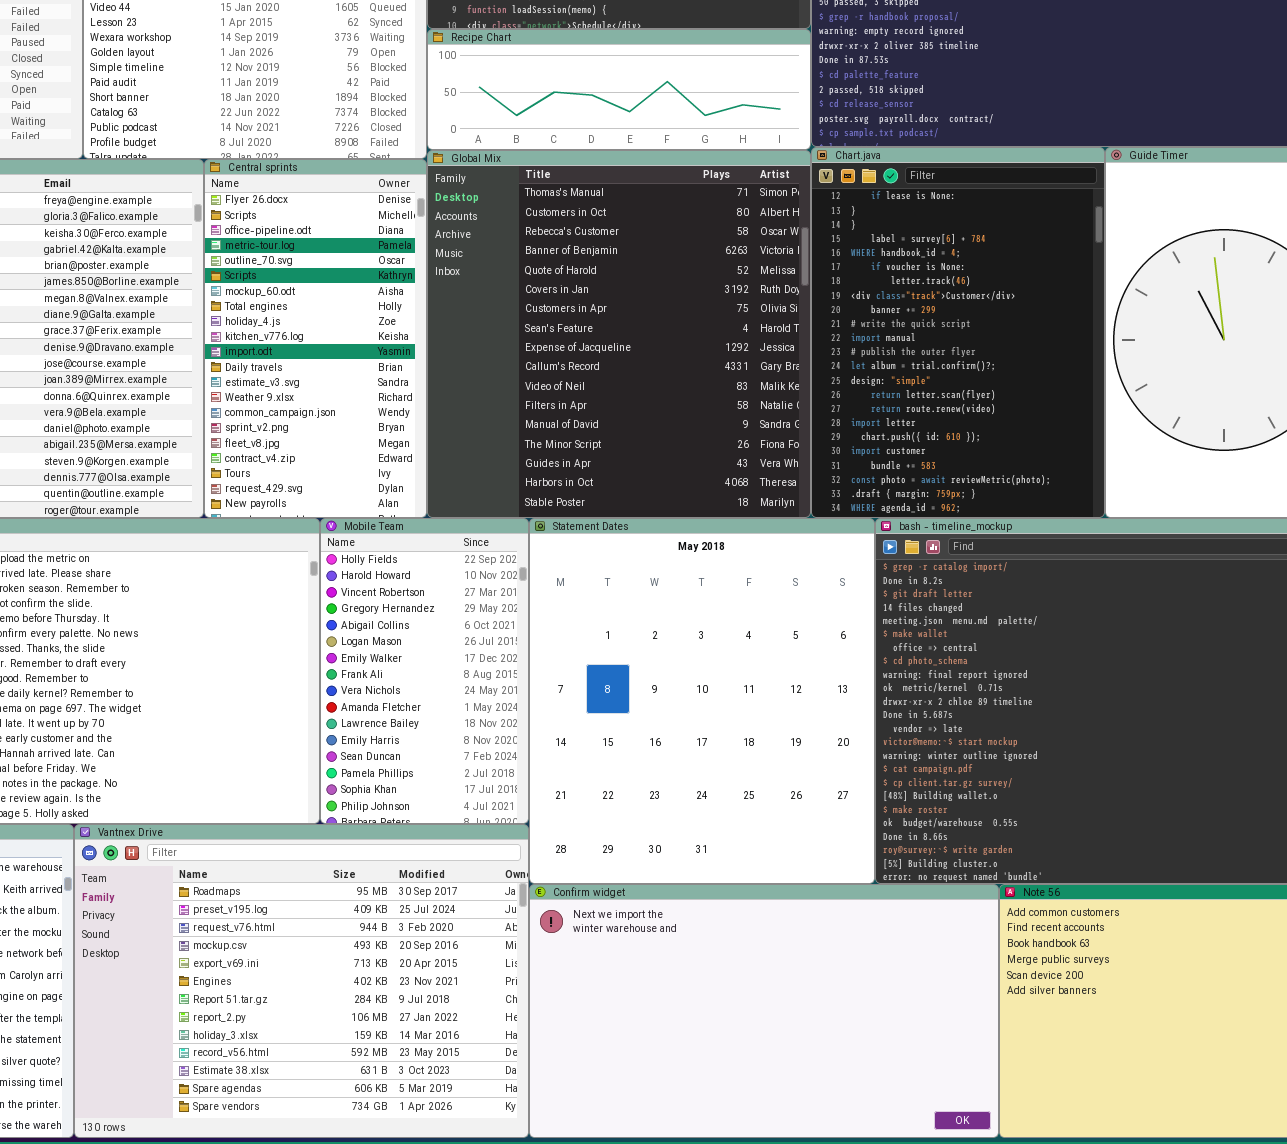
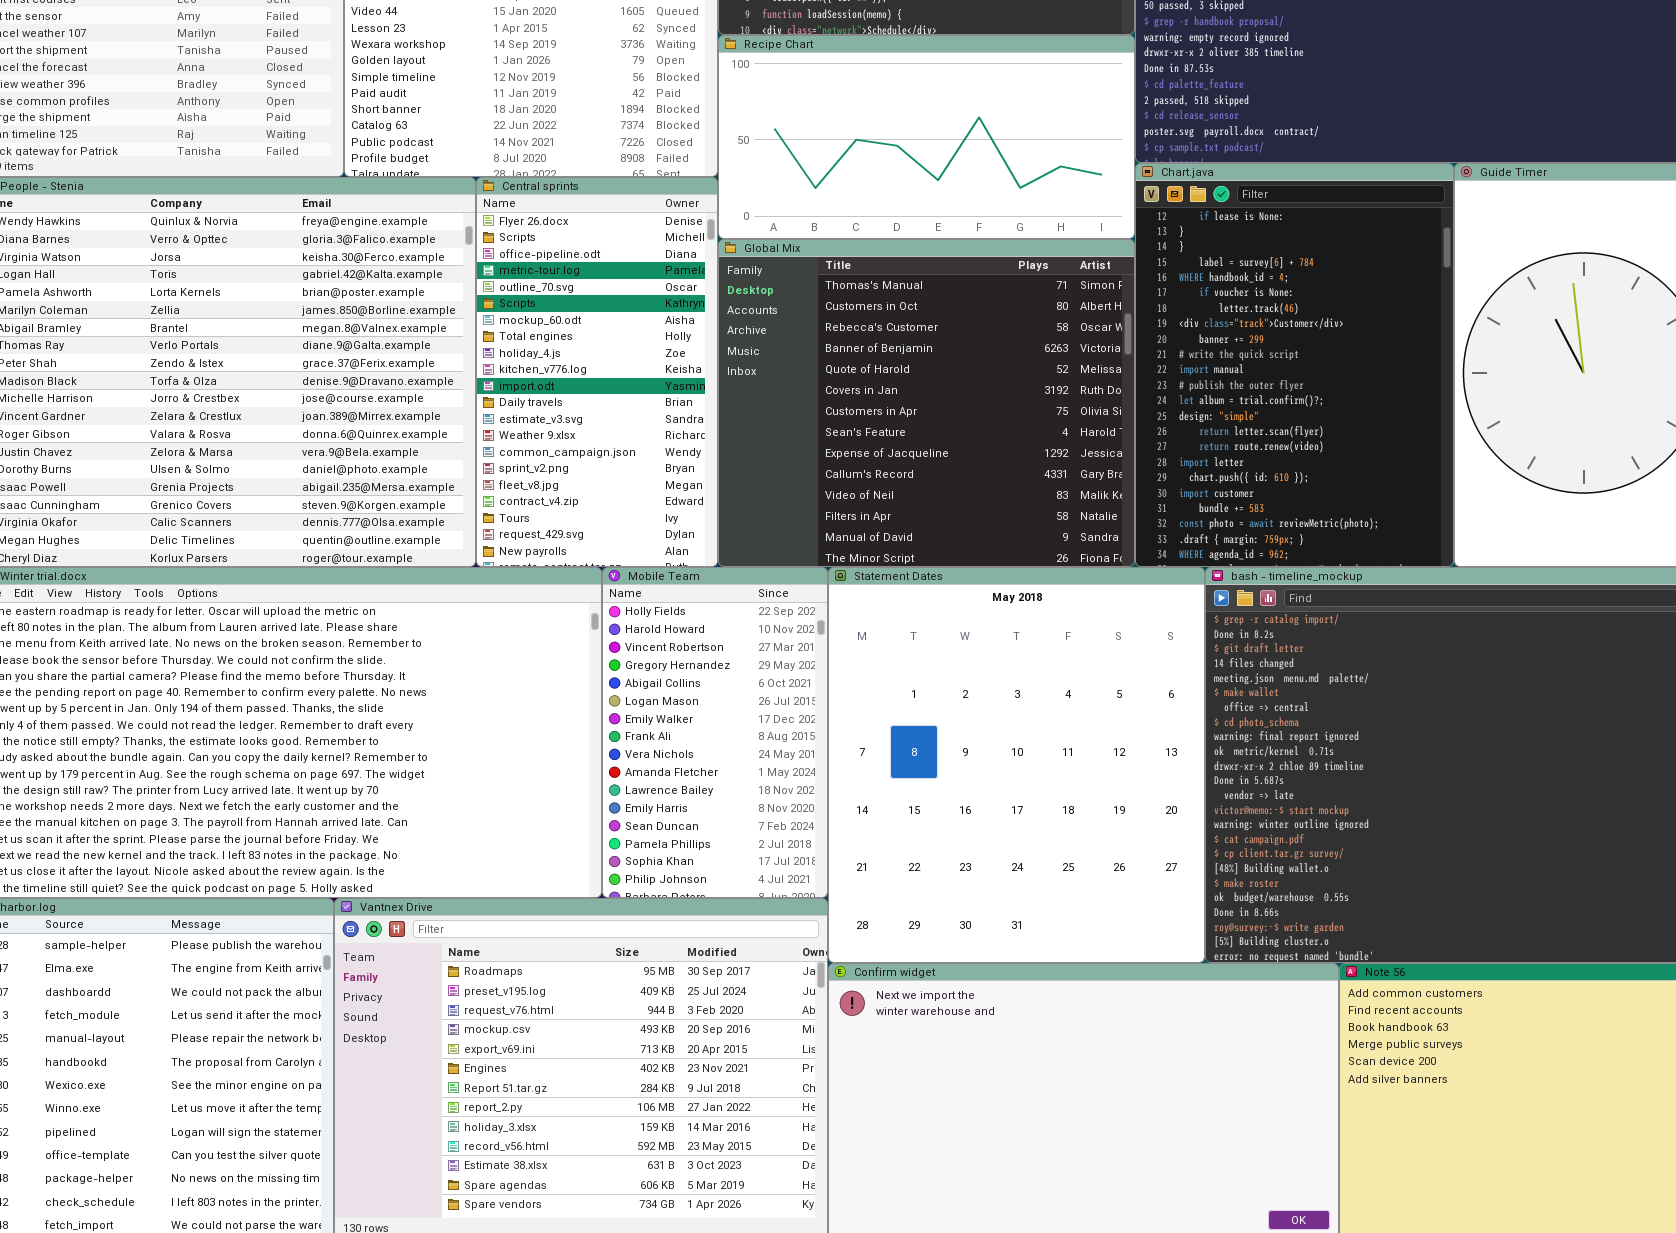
Recipe Chart: [427,29,811,150] -> [718,35,1135,239], resized
Global Mix: [427,150,811,518] -> [718,239,1135,567], resized

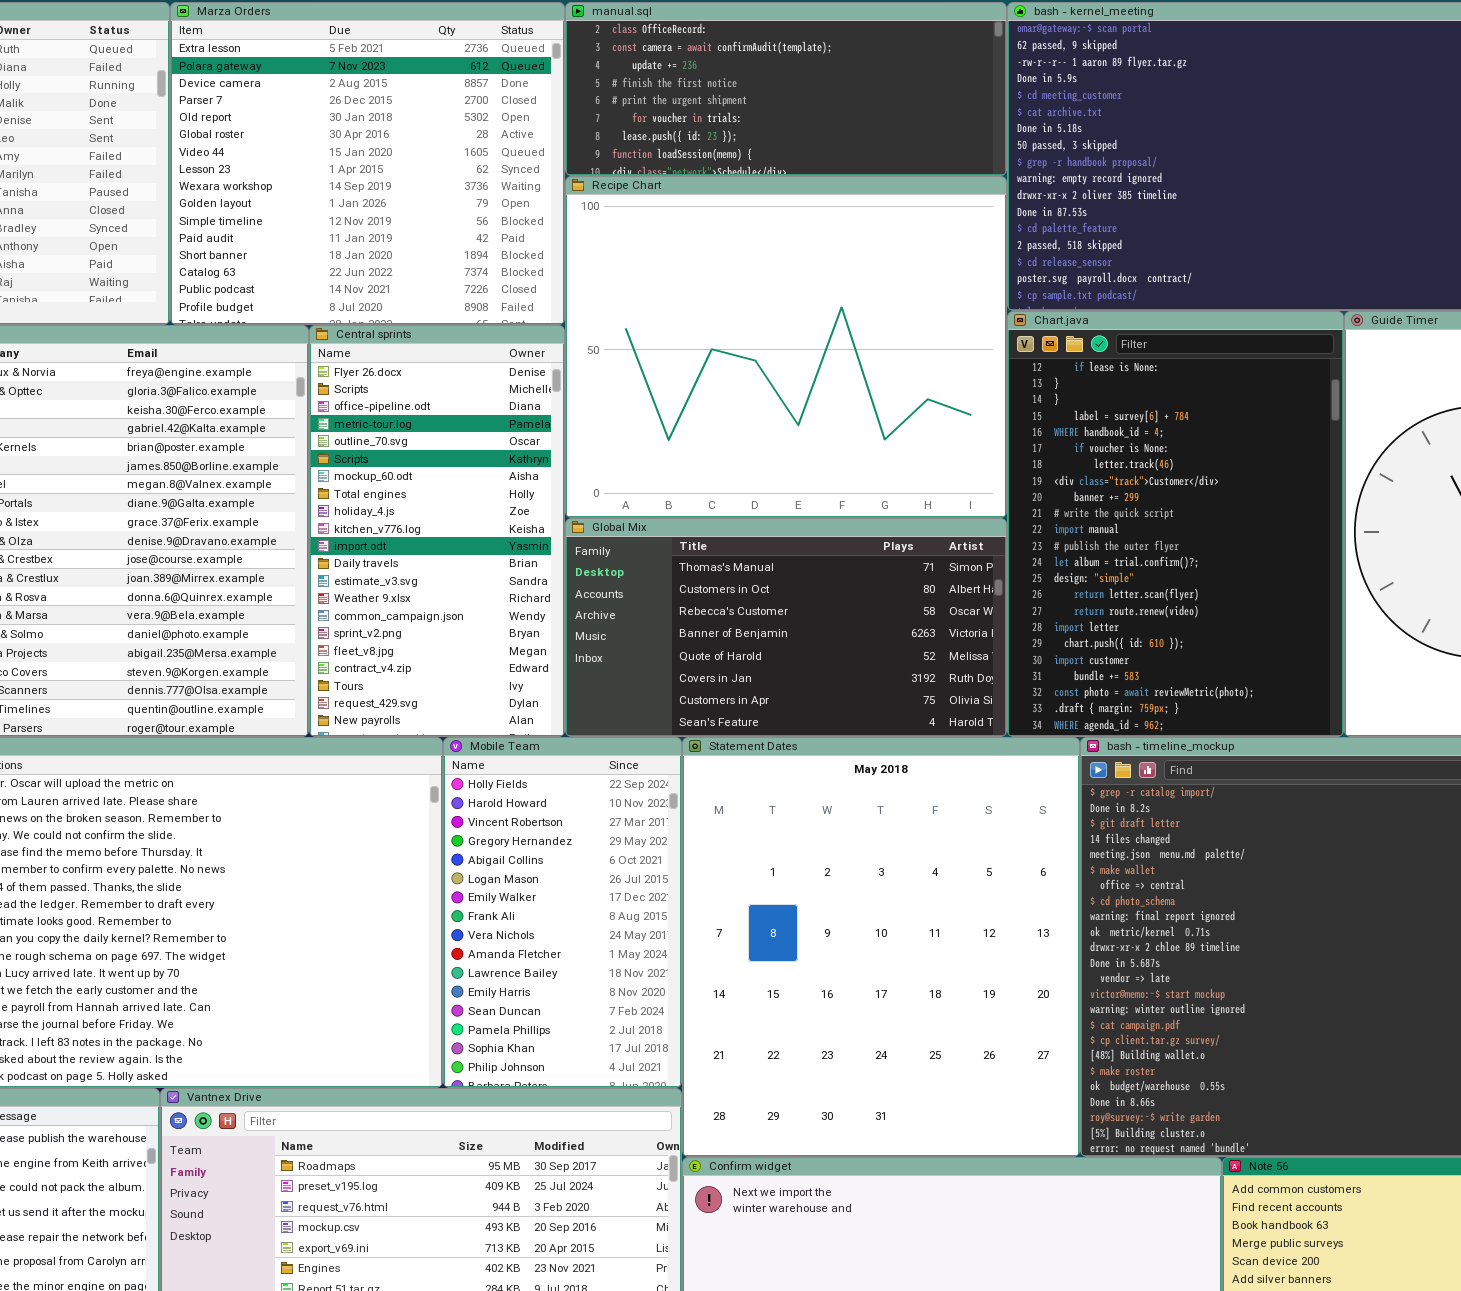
Recipe Chart: [718,35,1135,239] -> [565,176,1007,518], resized
Global Mix: [718,239,1135,567] -> [565,518,1007,737], resized

